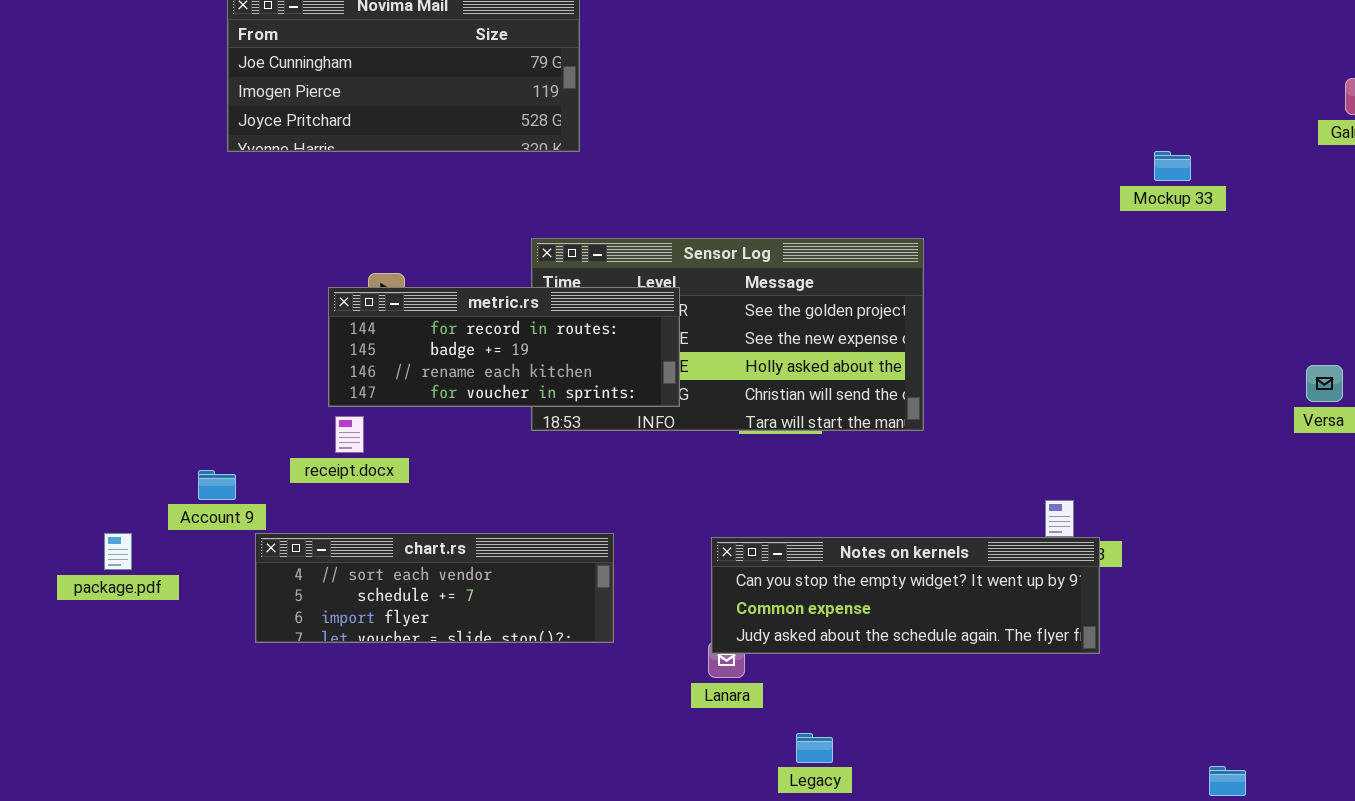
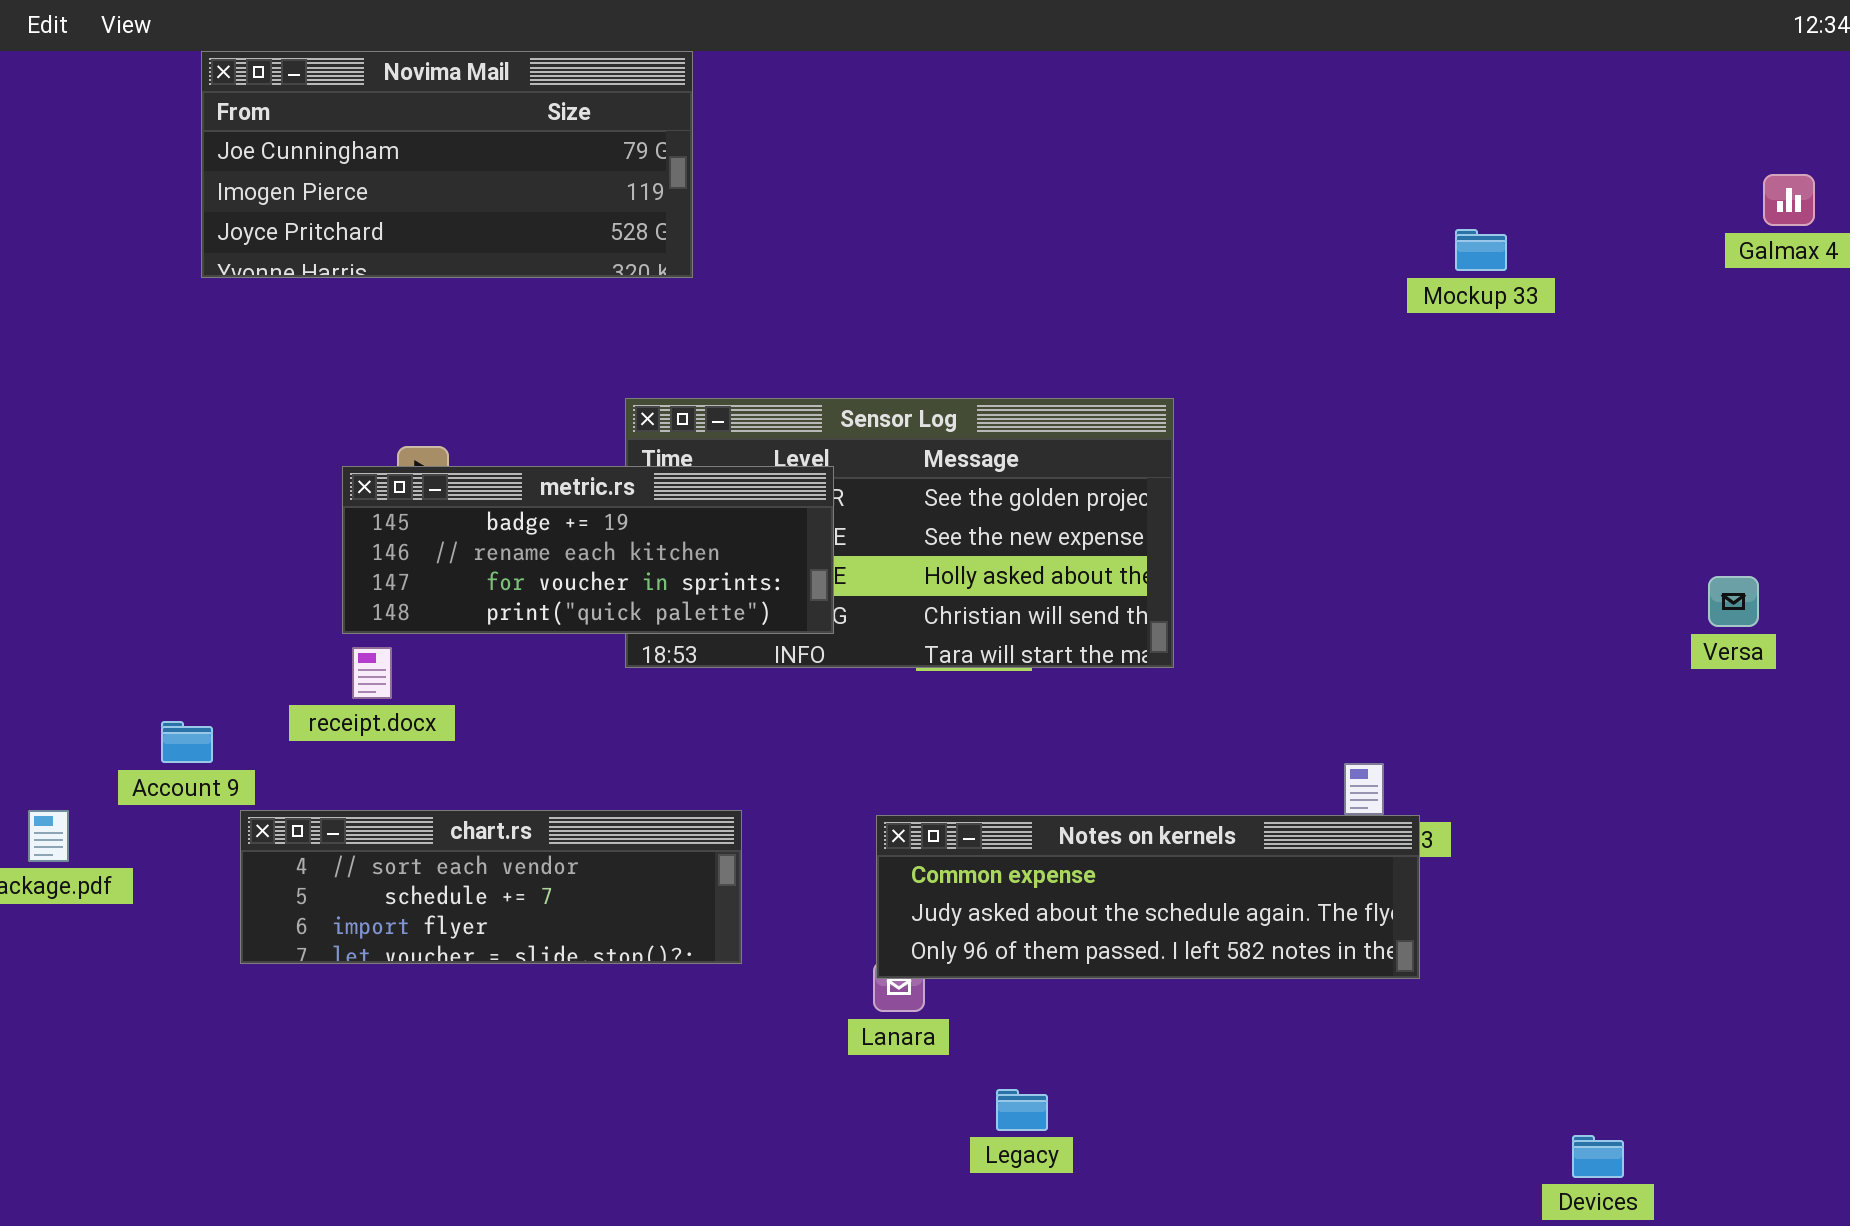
Mockup 33: [1154,151,1191,181] -> [1455,229,1507,271], moved
metric.rs: [328,287,680,407] -> [342,466,834,634], scrolled down 1 row
Notes on kernels: [711,537,1100,654] -> [876,815,1420,979], scrolled down 1 row

